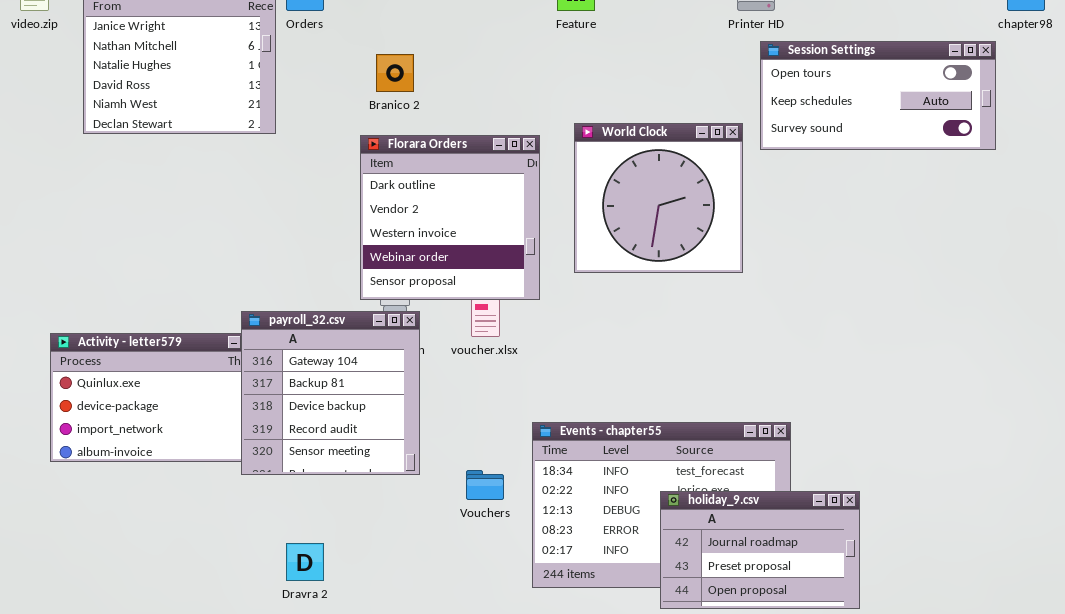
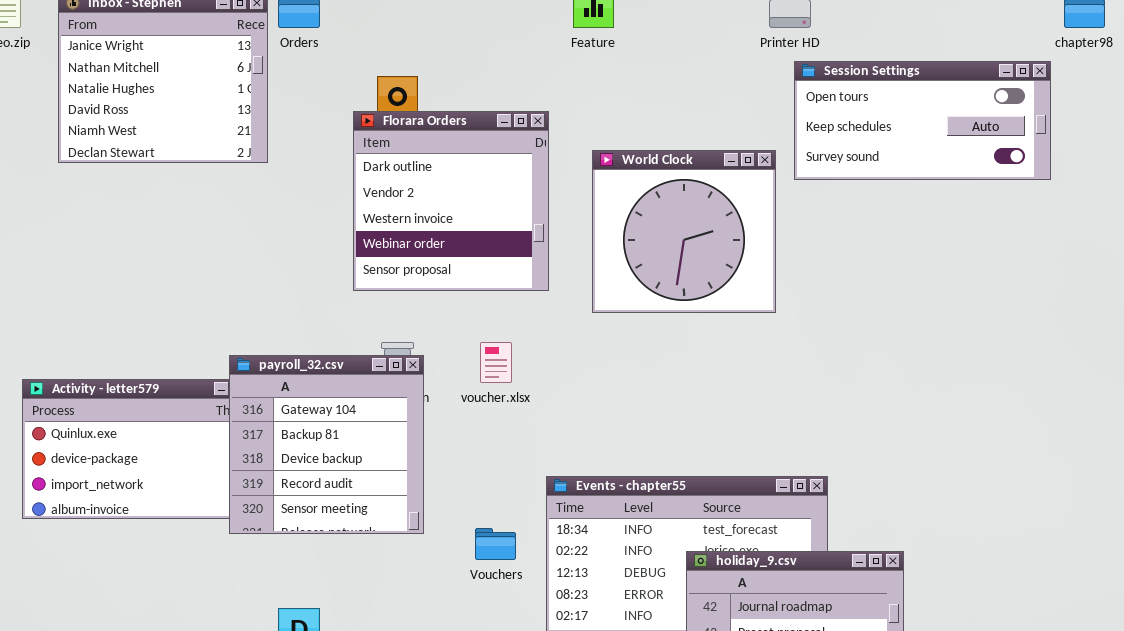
Florara Orders: [360,135,540,300] -> [353,111,549,291], moved

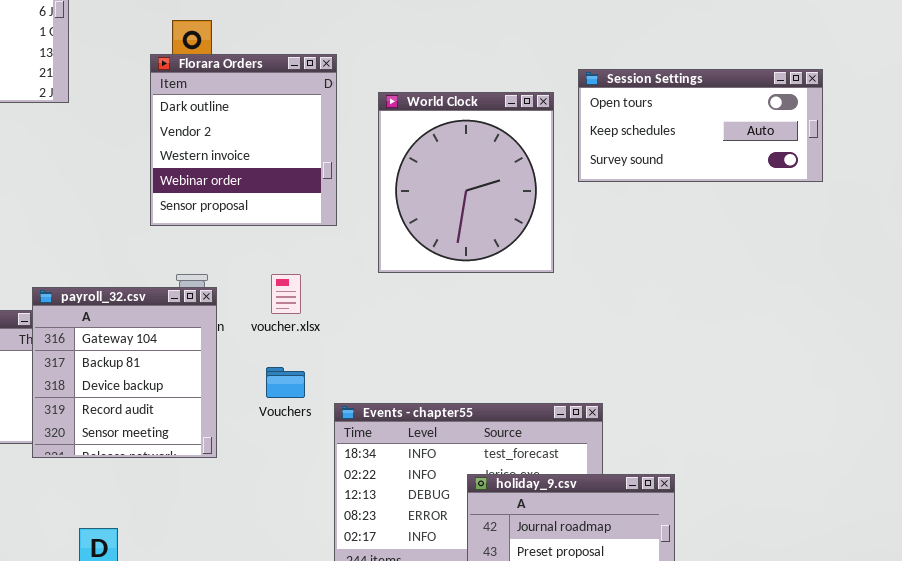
Session Settings: [794,61,1051,180] -> [578,69,823,182], moved
World Clock: [592,150,776,313] -> [378,92,554,273], resized
Vouchers: [475,528,516,560] -> [266,367,305,398], moved

